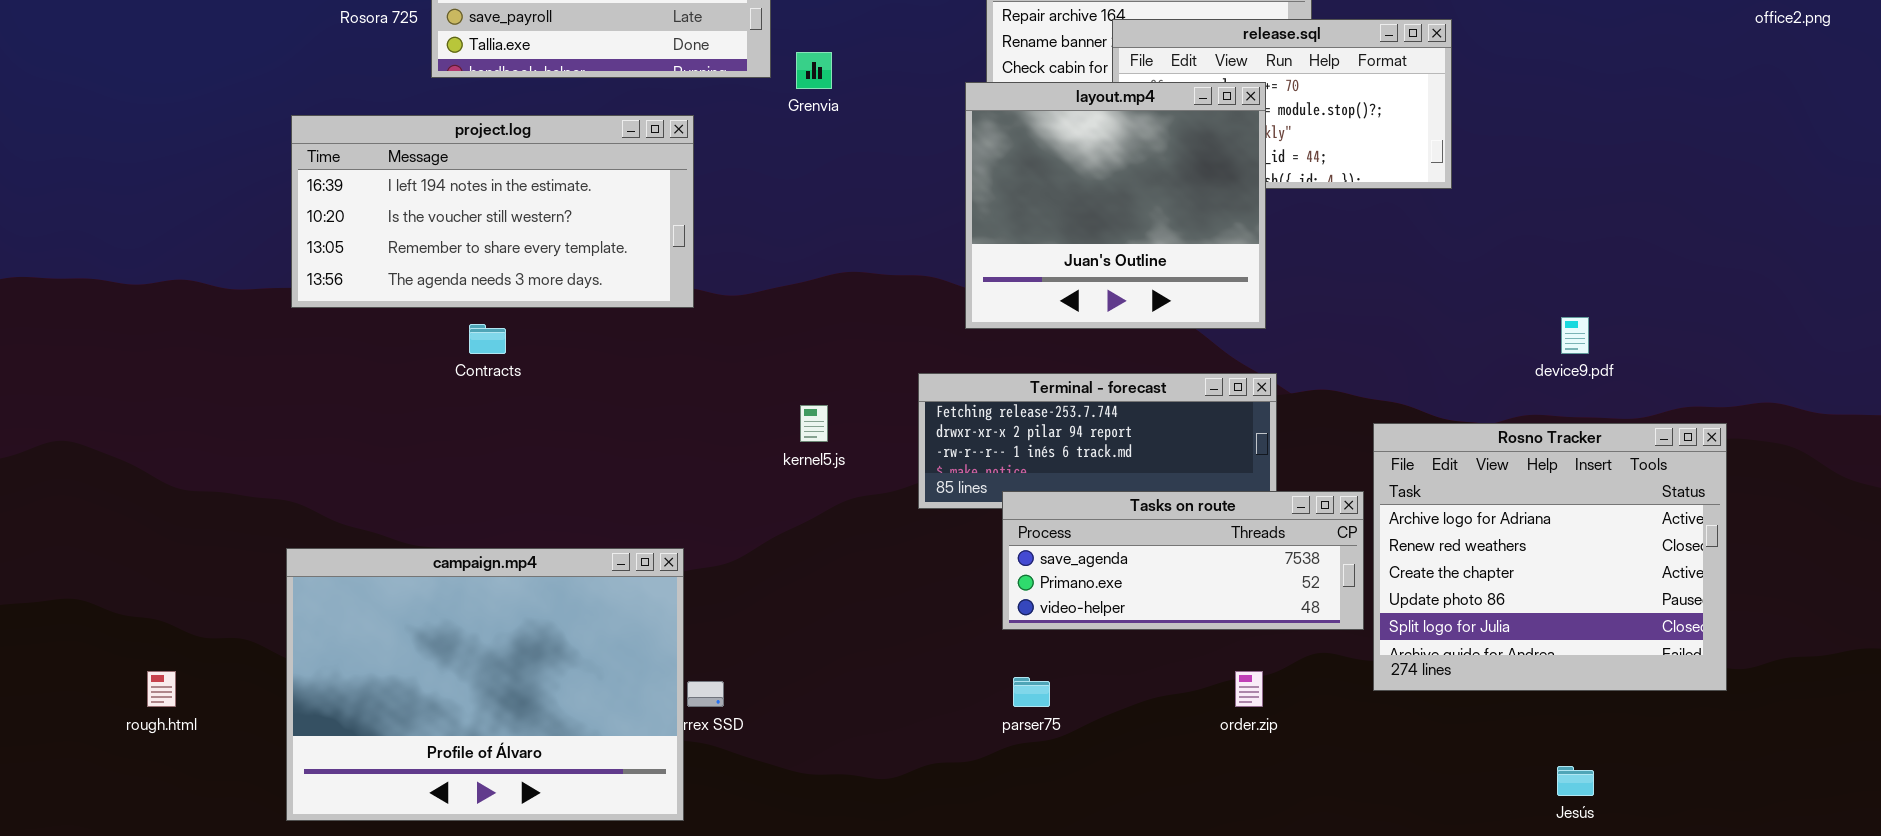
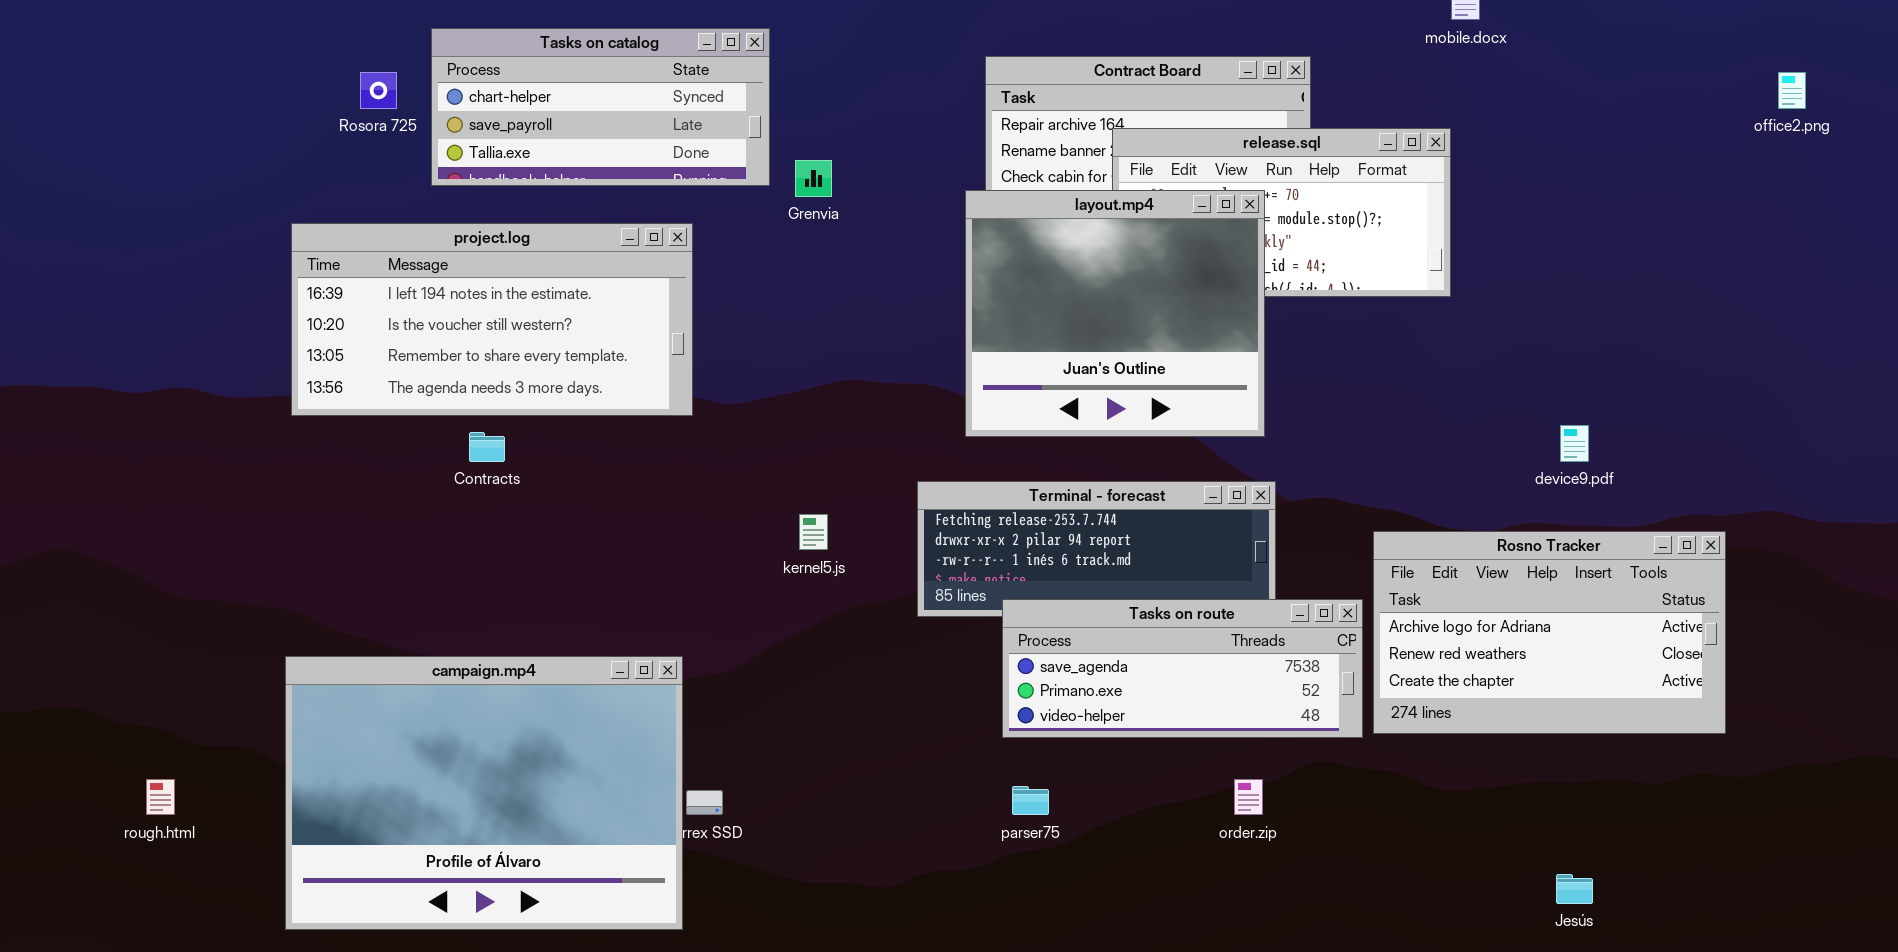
Rosno Tracker: [1373,423,1727,691] -> [1373,531,1726,734], resized

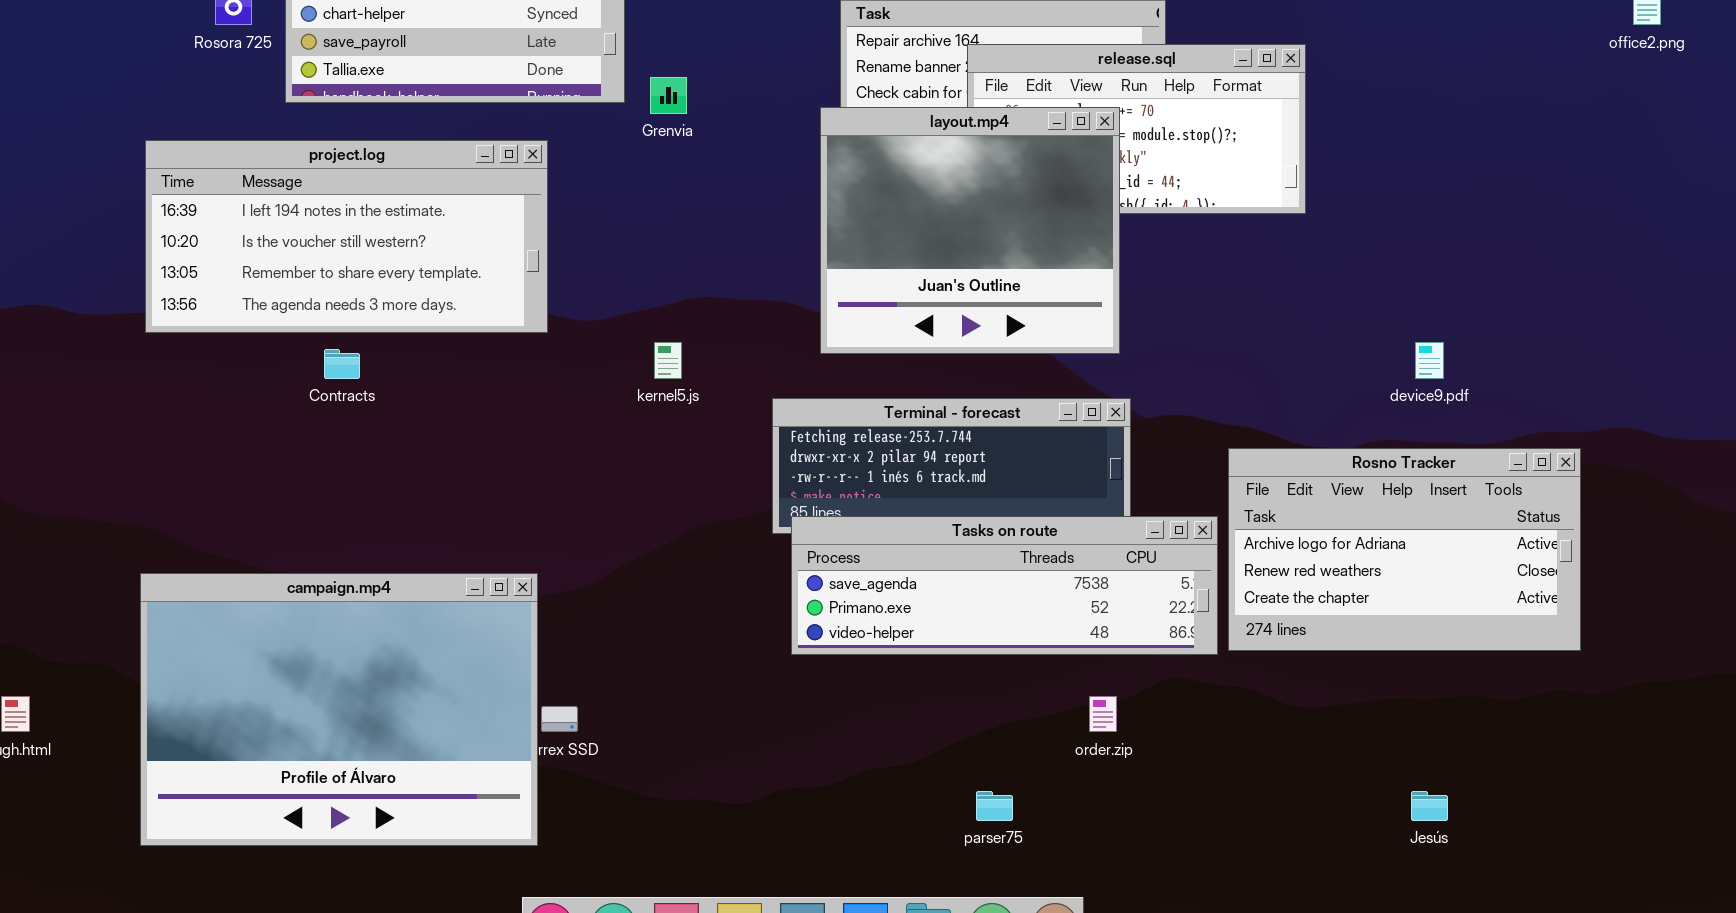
kernel5.js: [799,514,828,550] -> [654,342,682,379], moved
Tasks on route: [1002,599,1363,738] -> [791,516,1218,655], resized
parser75: [1012,786,1049,815] -> [976,791,1013,821], moved

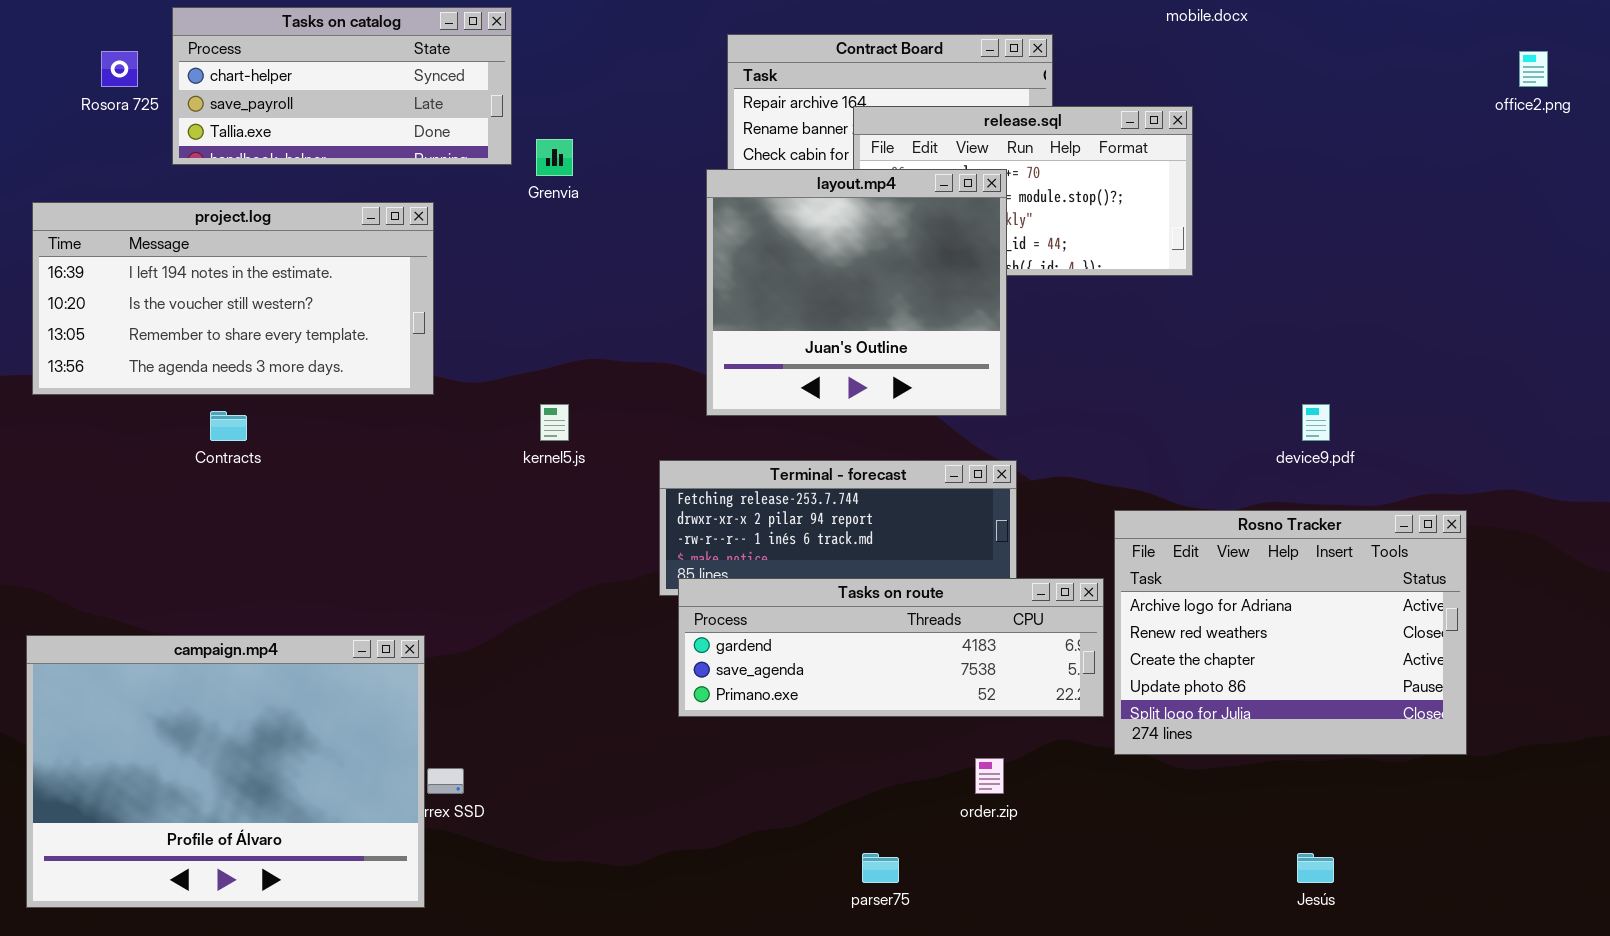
Rosno Tracker: [1228,448,1581,651] -> [1114,510,1467,755], resized
Tasks on route: [791,516,1218,655] -> [678,578,1104,717], scrolled up 1 row

